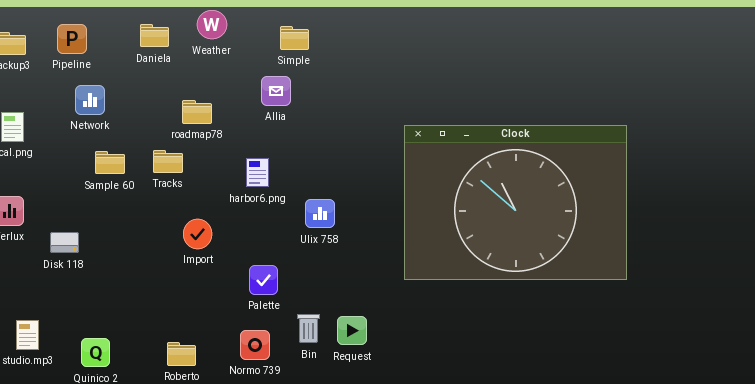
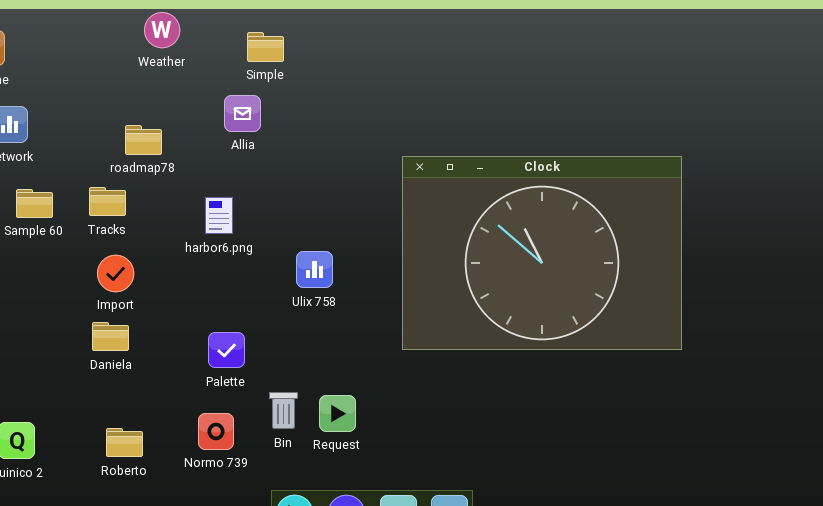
Daniela: [140,24,169,47] -> [92,322,129,351], moved
Ulix 758: [305,199,335,228] -> [296,251,333,288], moved
Import: [183,219,212,249] -> [97,255,134,292], moved

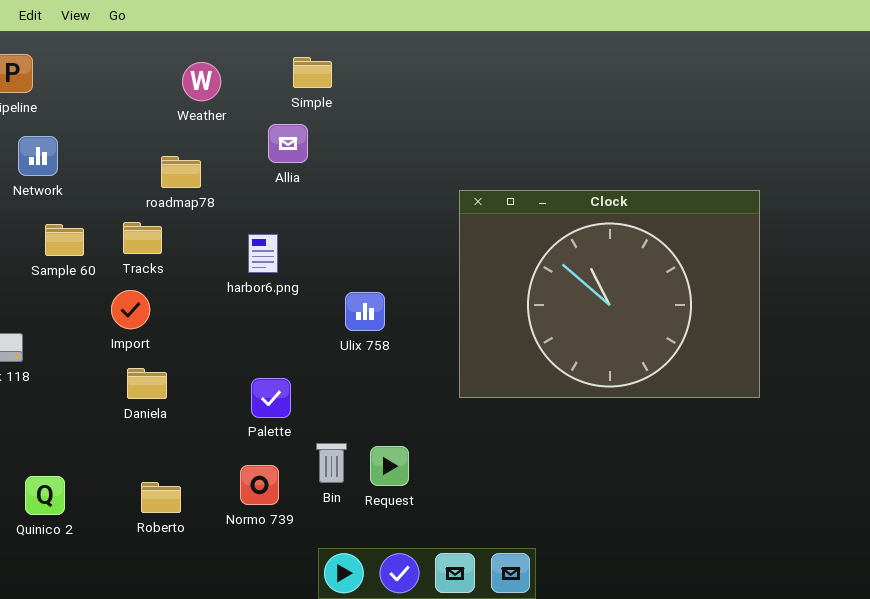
Weather: [144,12,180,48] -> [182,62,221,101], moved
Import: [97,255,134,292] -> [111,290,150,329], moved

